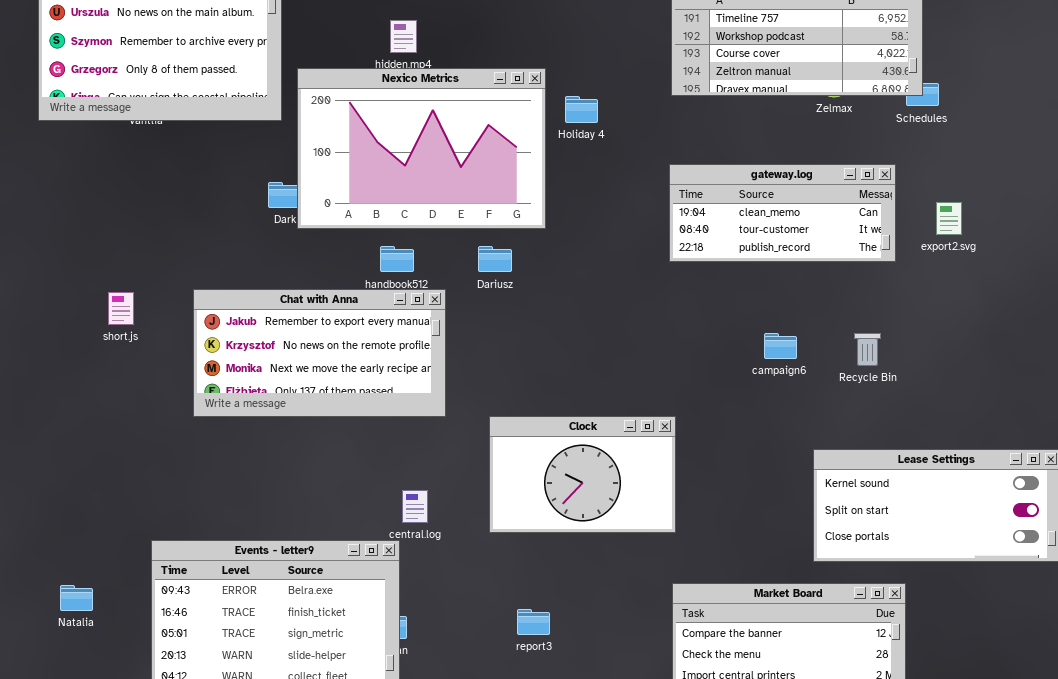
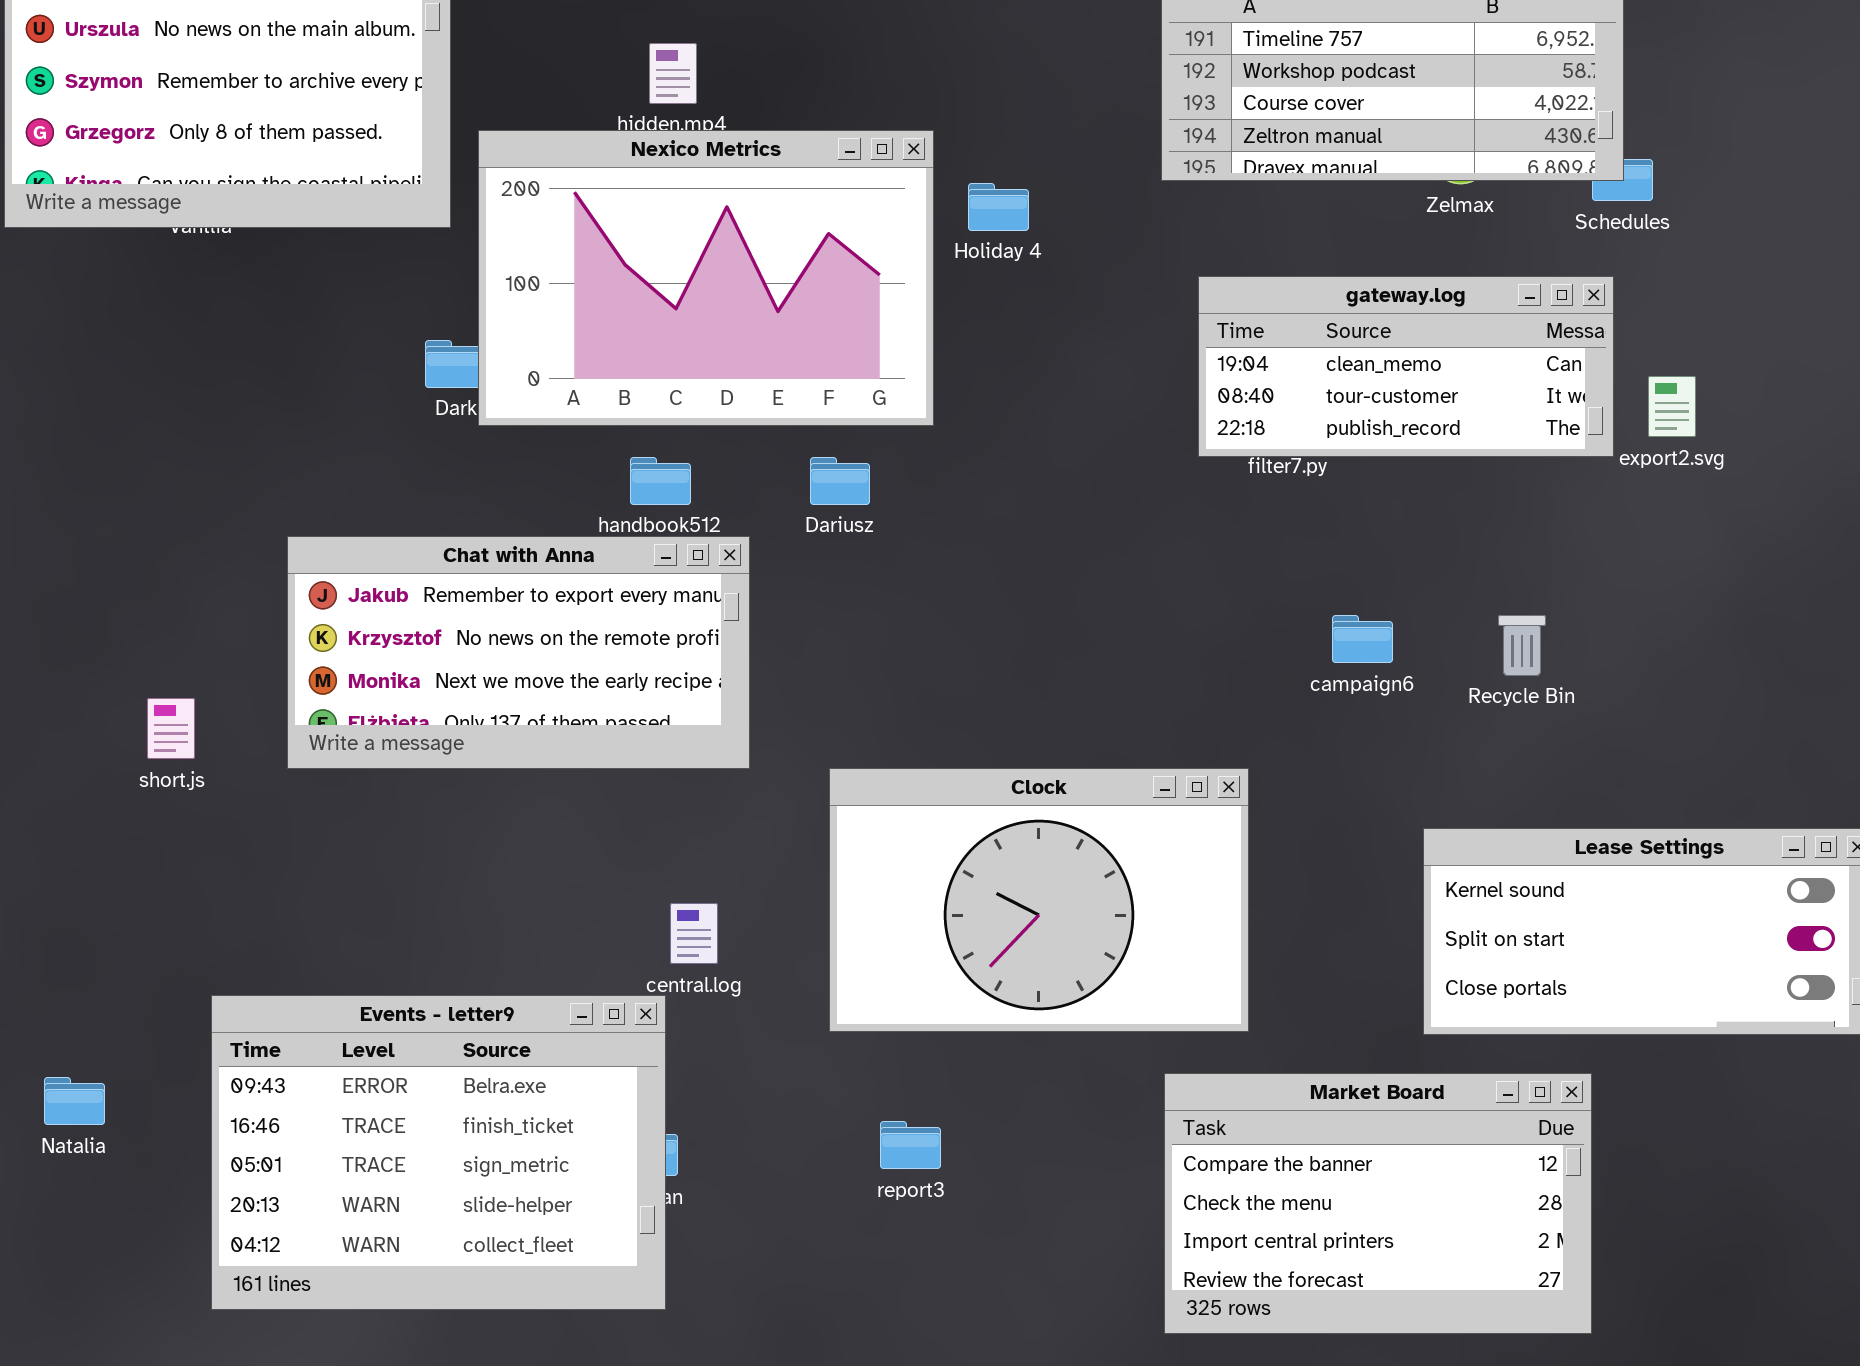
gateway.log: [669,164,896,262] -> [1198,276,1614,457], moved
short.js: [108,292,134,325] -> [147,698,195,759], moved
Clock: [489,416,676,533] -> [829,768,1249,1032], resized

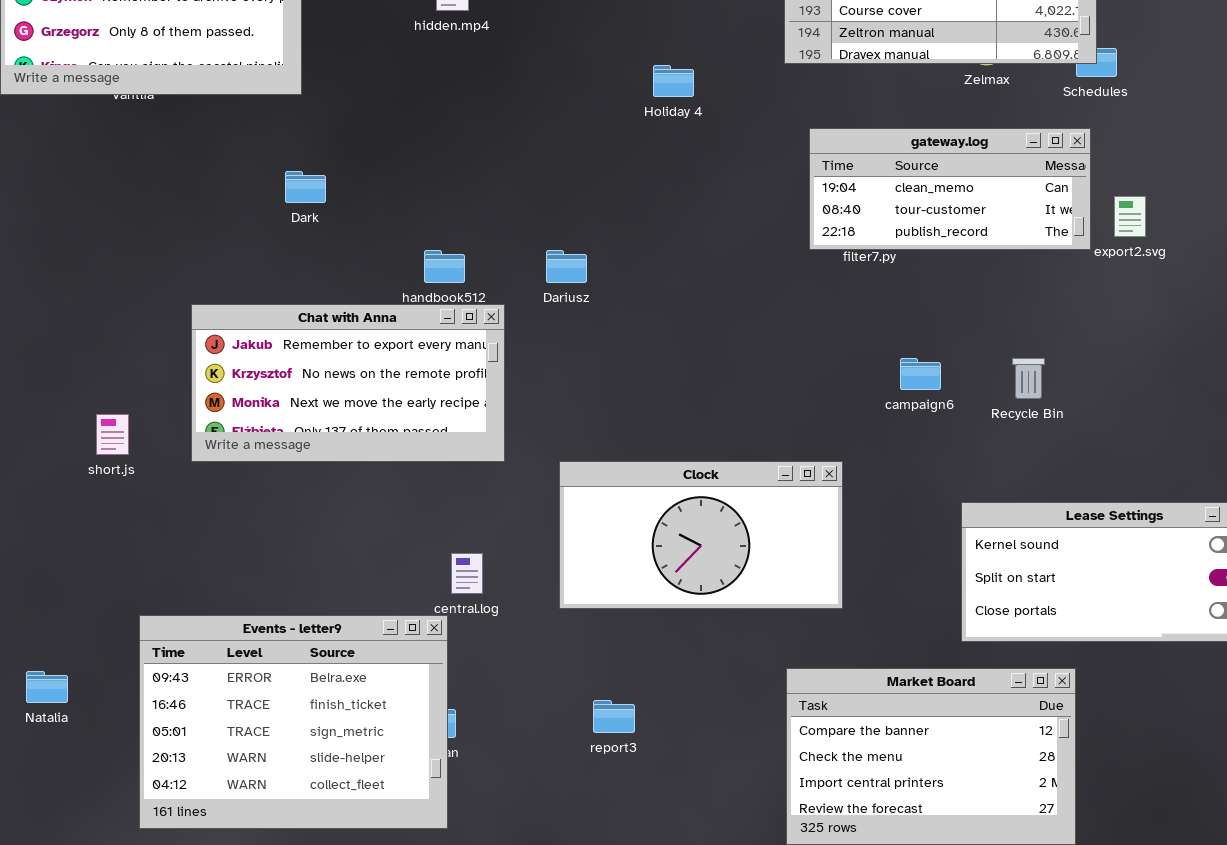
Nexico Metrics: [478,130,934,426] -> none, closed
Clock: [829,768,1249,1032] -> [559,461,843,609], resized

